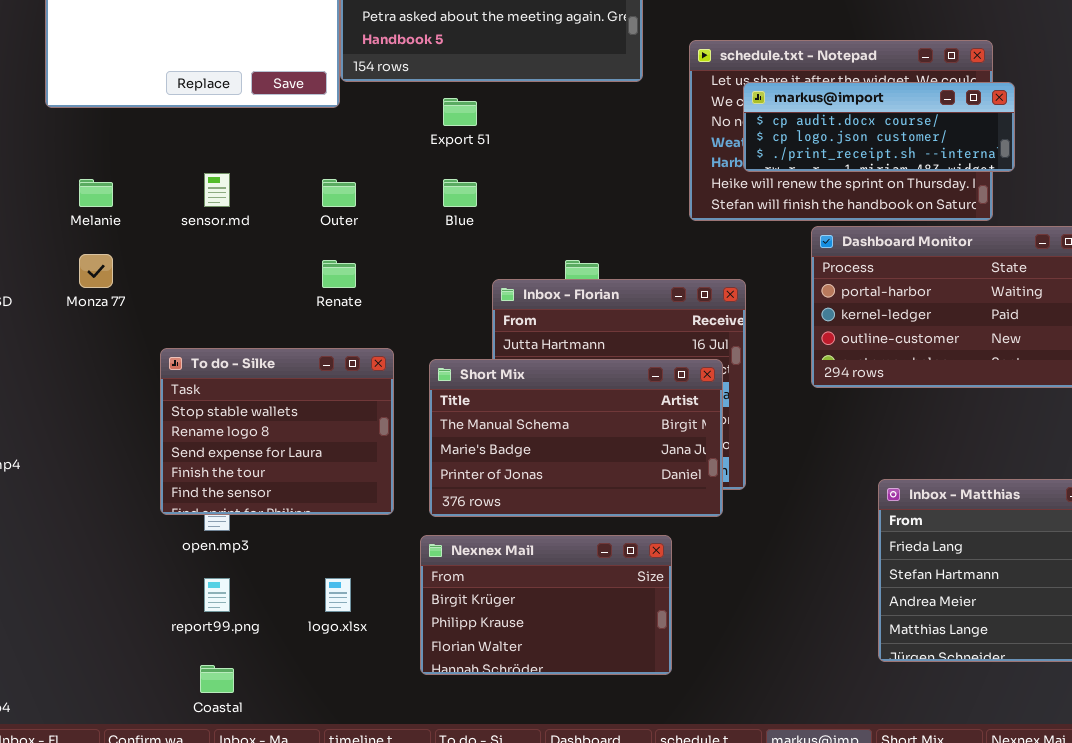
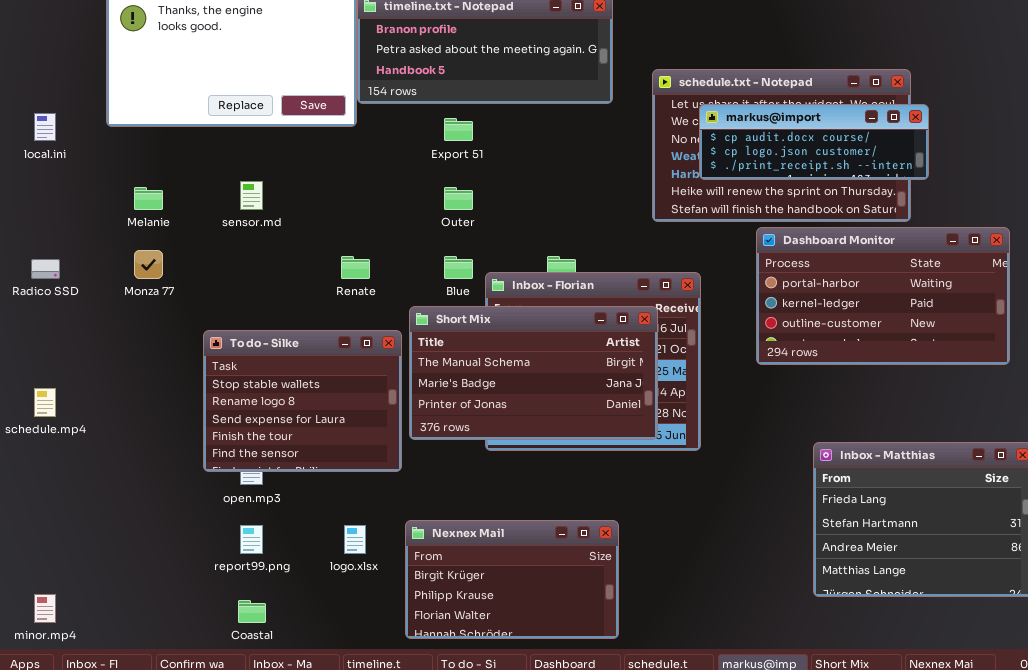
Outer: [322,179,356,207] -> [444,187,473,210], moved
Blue: [443,179,477,207] -> [444,256,473,279], moved
Short Mix: [429,359,723,517] -> [409,306,658,440], moved
Nexnex Mail: [420,535,672,675] -> [405,520,619,639], moved

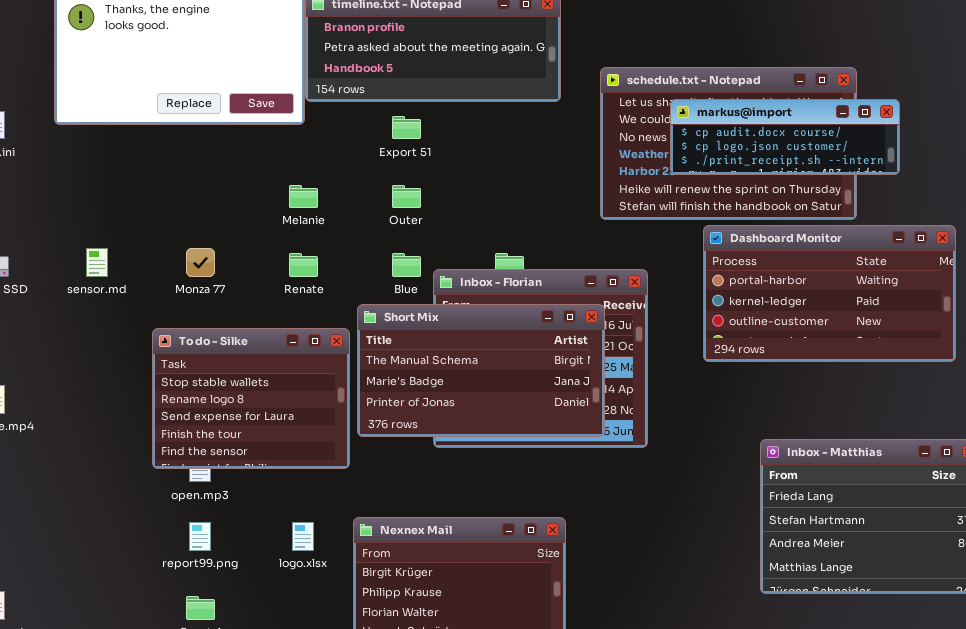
markus@import: [699,104,929,180] -> [670,99,900,175], moved
sensor.md: [240,181,263,210] -> [86,248,108,277], moved
Melanie: [134,187,163,210] -> [289,185,318,208], moved
Monza 77: [134,250,163,279] -> [186,248,215,277], moved

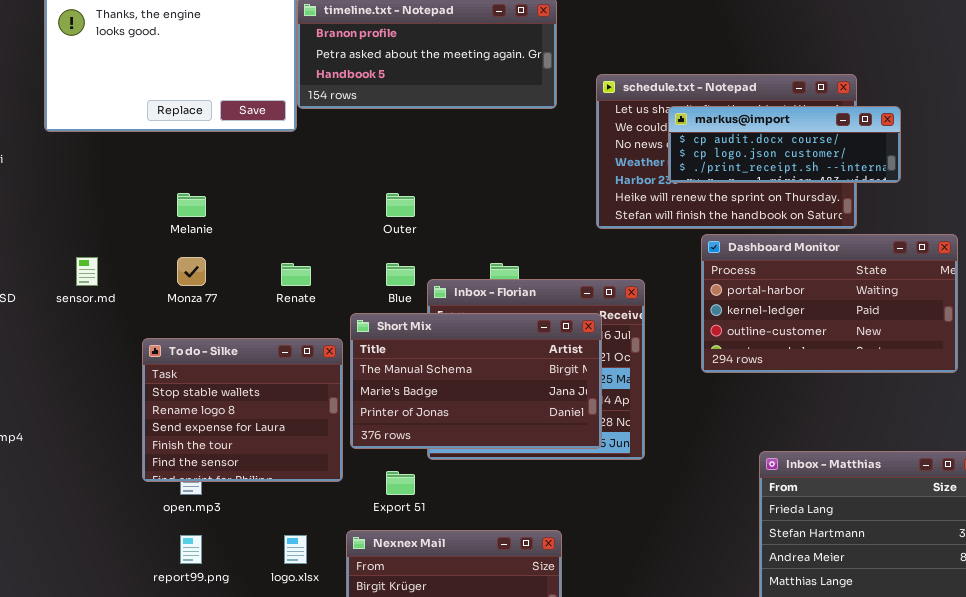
Export 51: [392,116,421,139] -> [386,471,415,495], moved
Melanie: [289,185,318,208] -> [177,193,206,217], moved

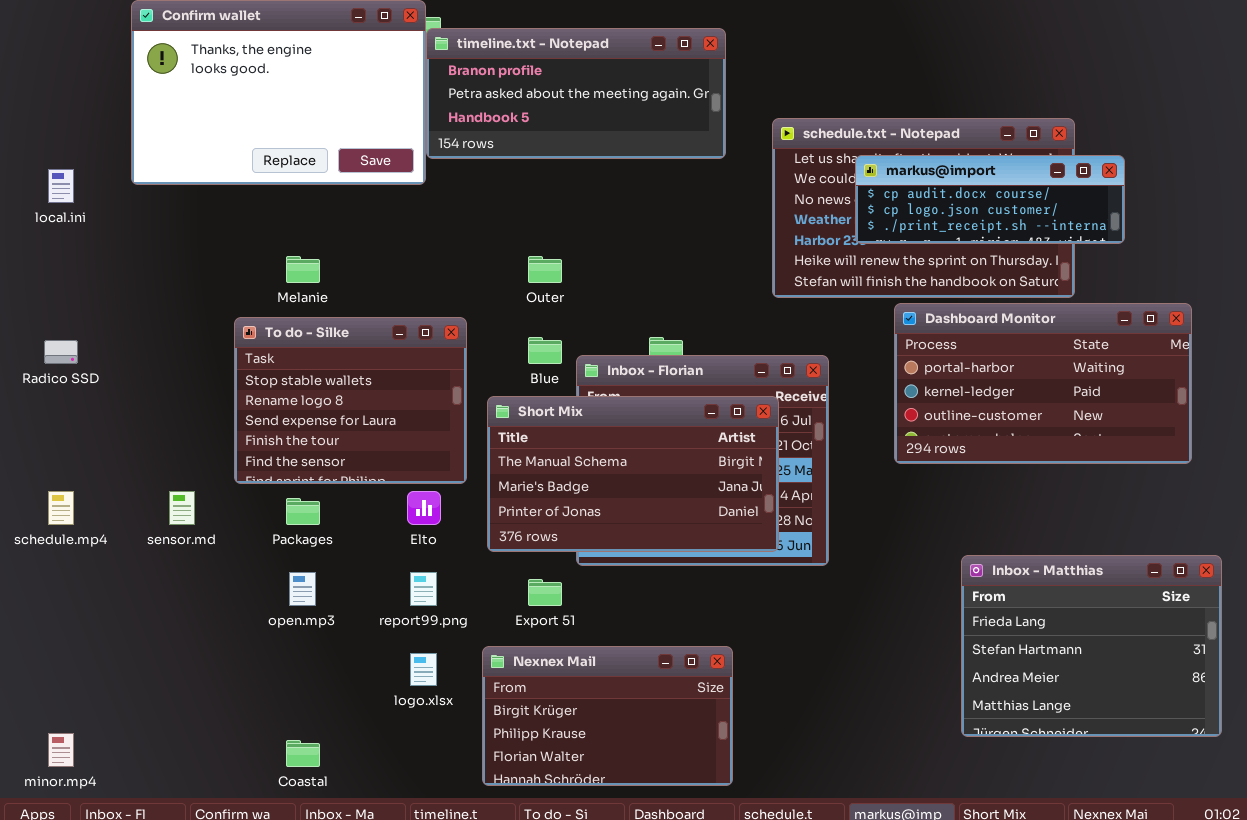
sensor.md: [76,257,98,286] -> [169,491,195,525], moved
To do - Silke: [142,338,343,482] -> [234,317,467,484], moved
report99.png: [180,535,202,564] -> [410,572,437,606], moved

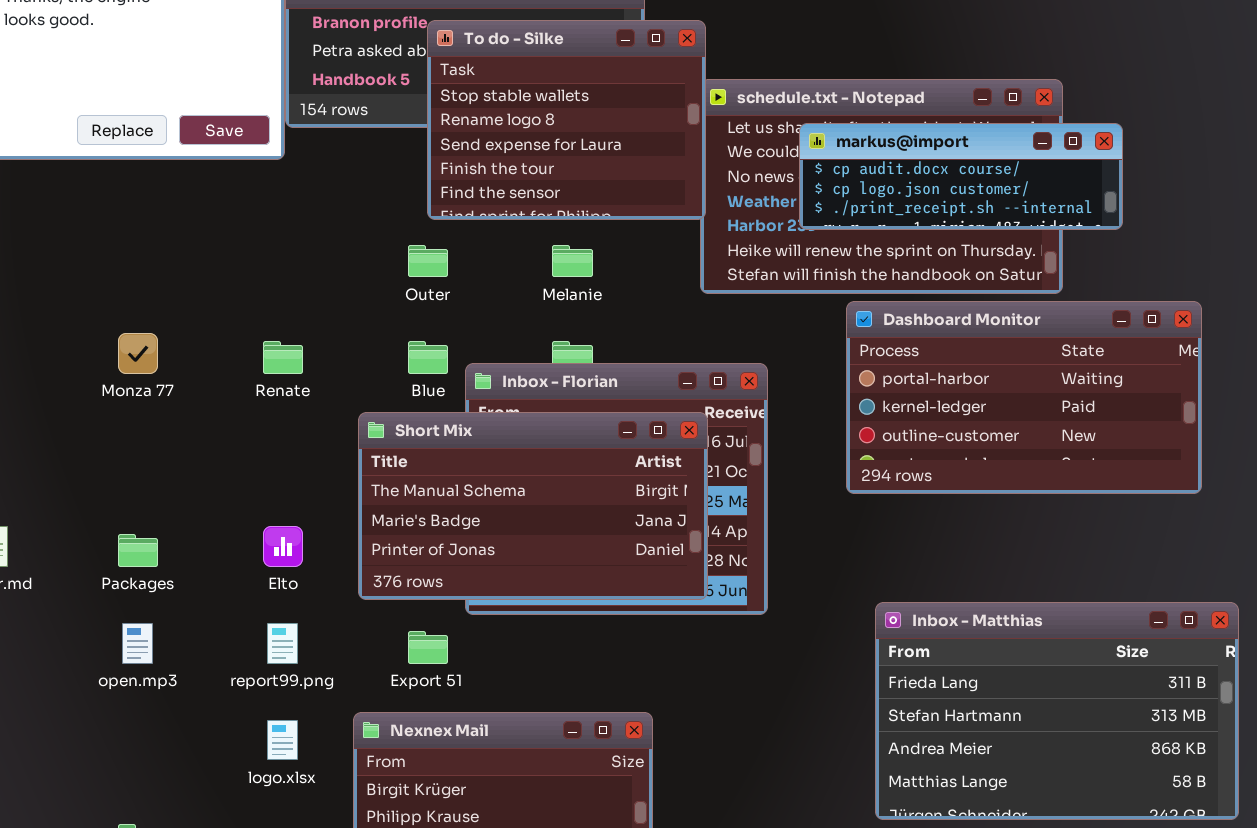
Melanie: [286,256,320,283] -> [552,245,593,277], moved
To do - Silke: [234,317,467,484] -> [427,20,706,220], moved
Inbox - Matthias: [961,555,1222,737] -> [875,602,1239,820], resized

